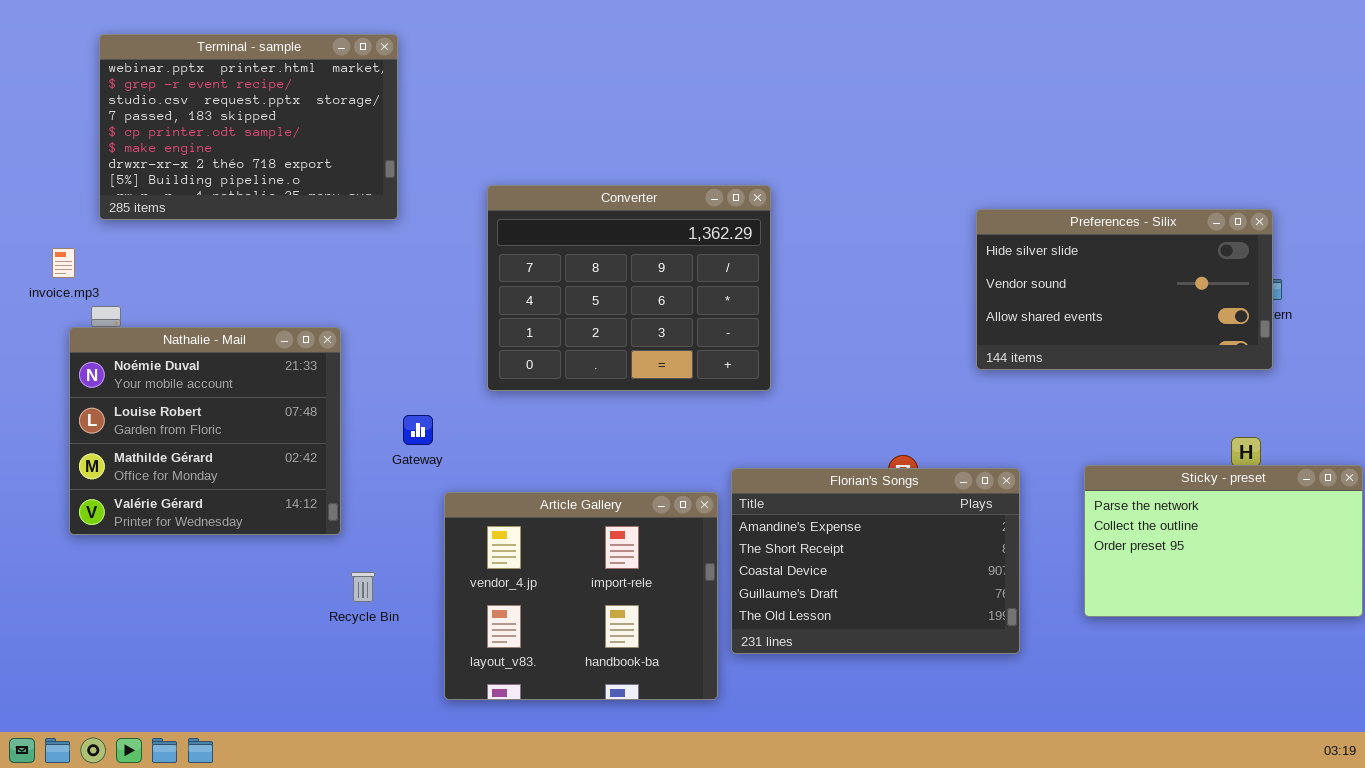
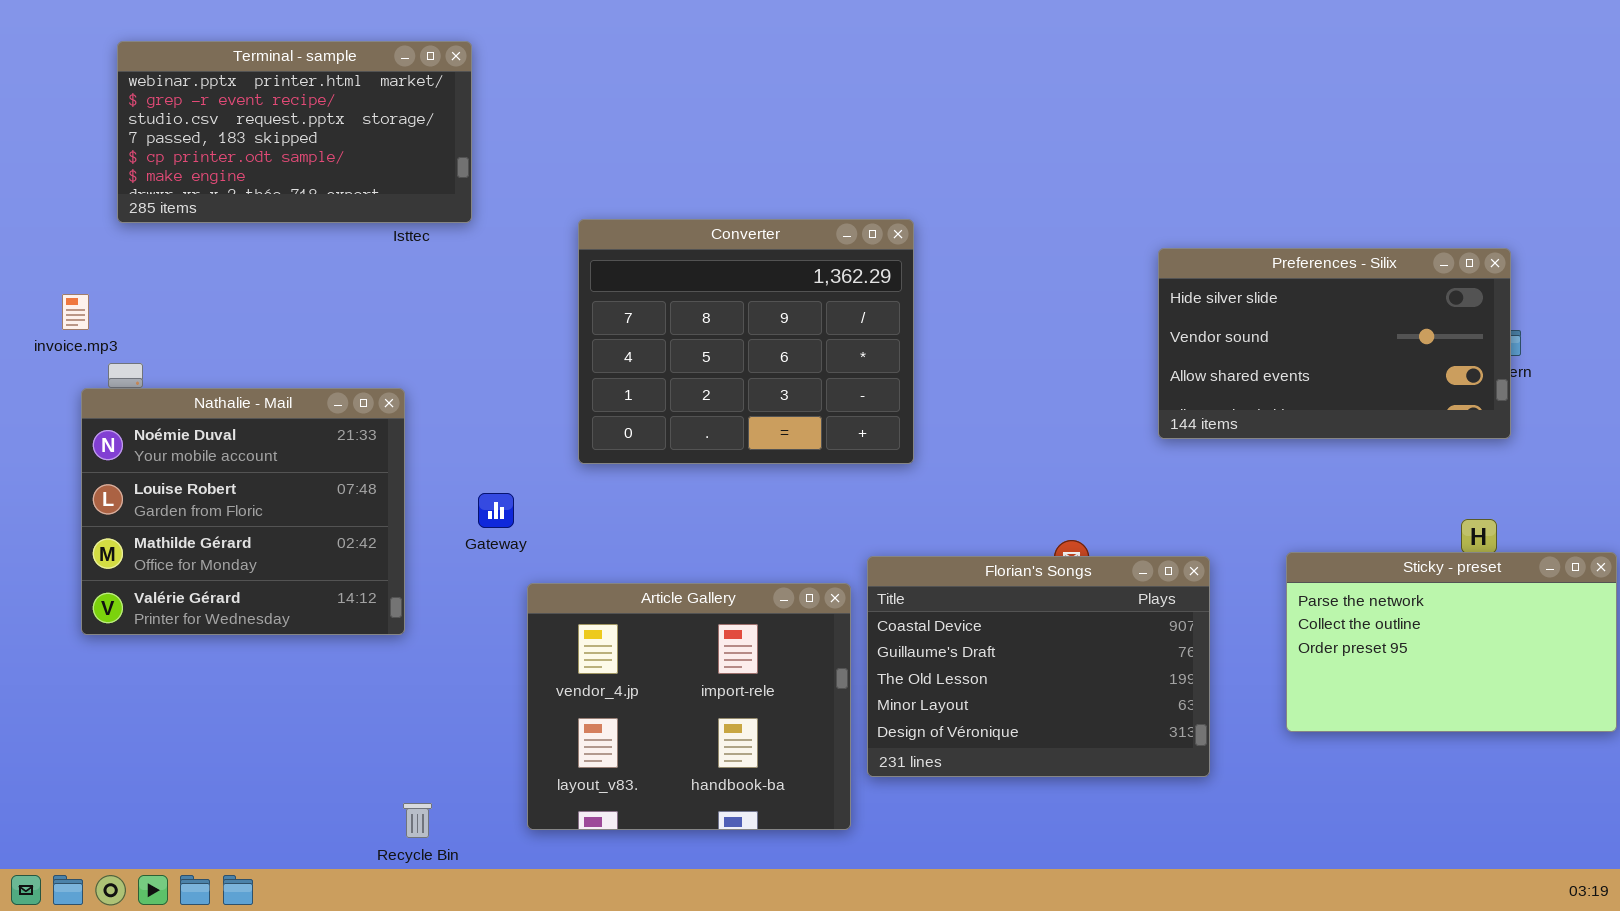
Terminal - sample: [99,34,398,220] -> [117,41,472,223], resized
Florian's Songs: [731,468,1020,654] -> [867,556,1210,777], scrolled down 2 rows
Recycle Bin: [351,572,375,602] -> [403,803,432,838], moved

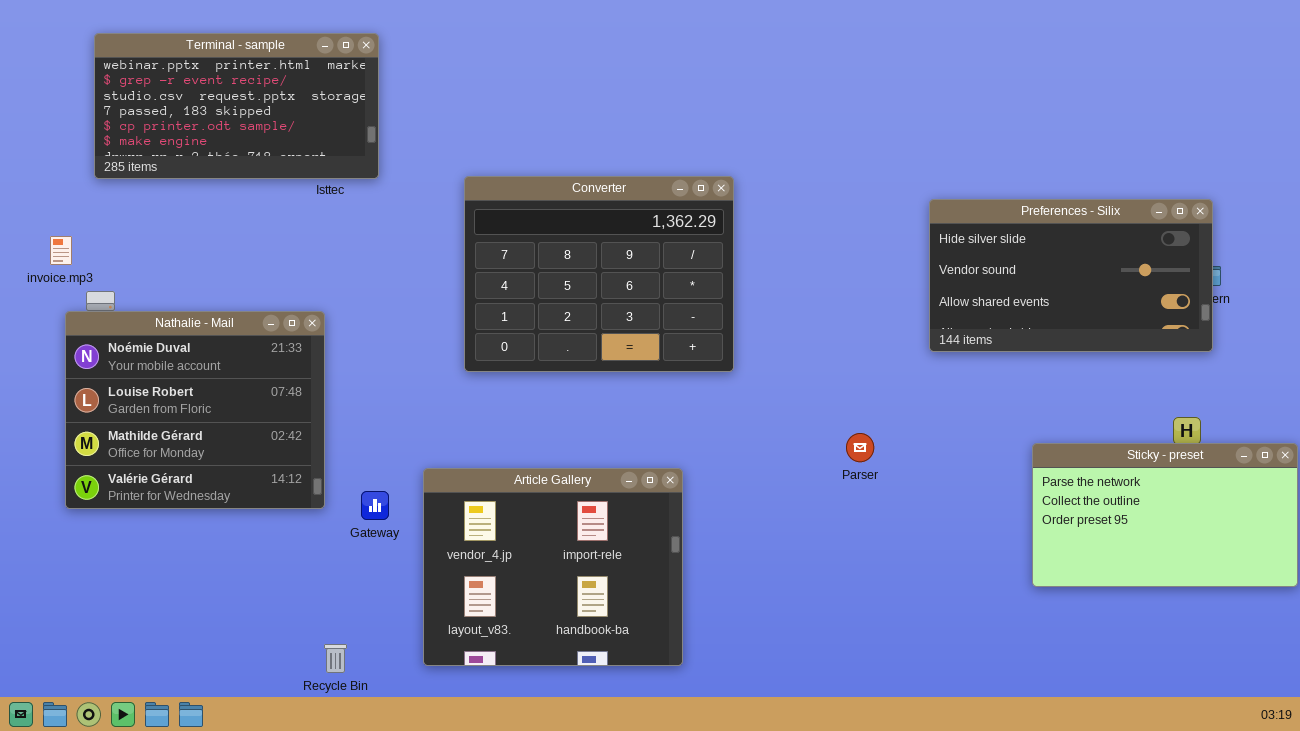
Gateway: [478,493,514,528] -> [361,491,389,520], moved
Florian's Songs: [867,556,1210,777] -> none, closed

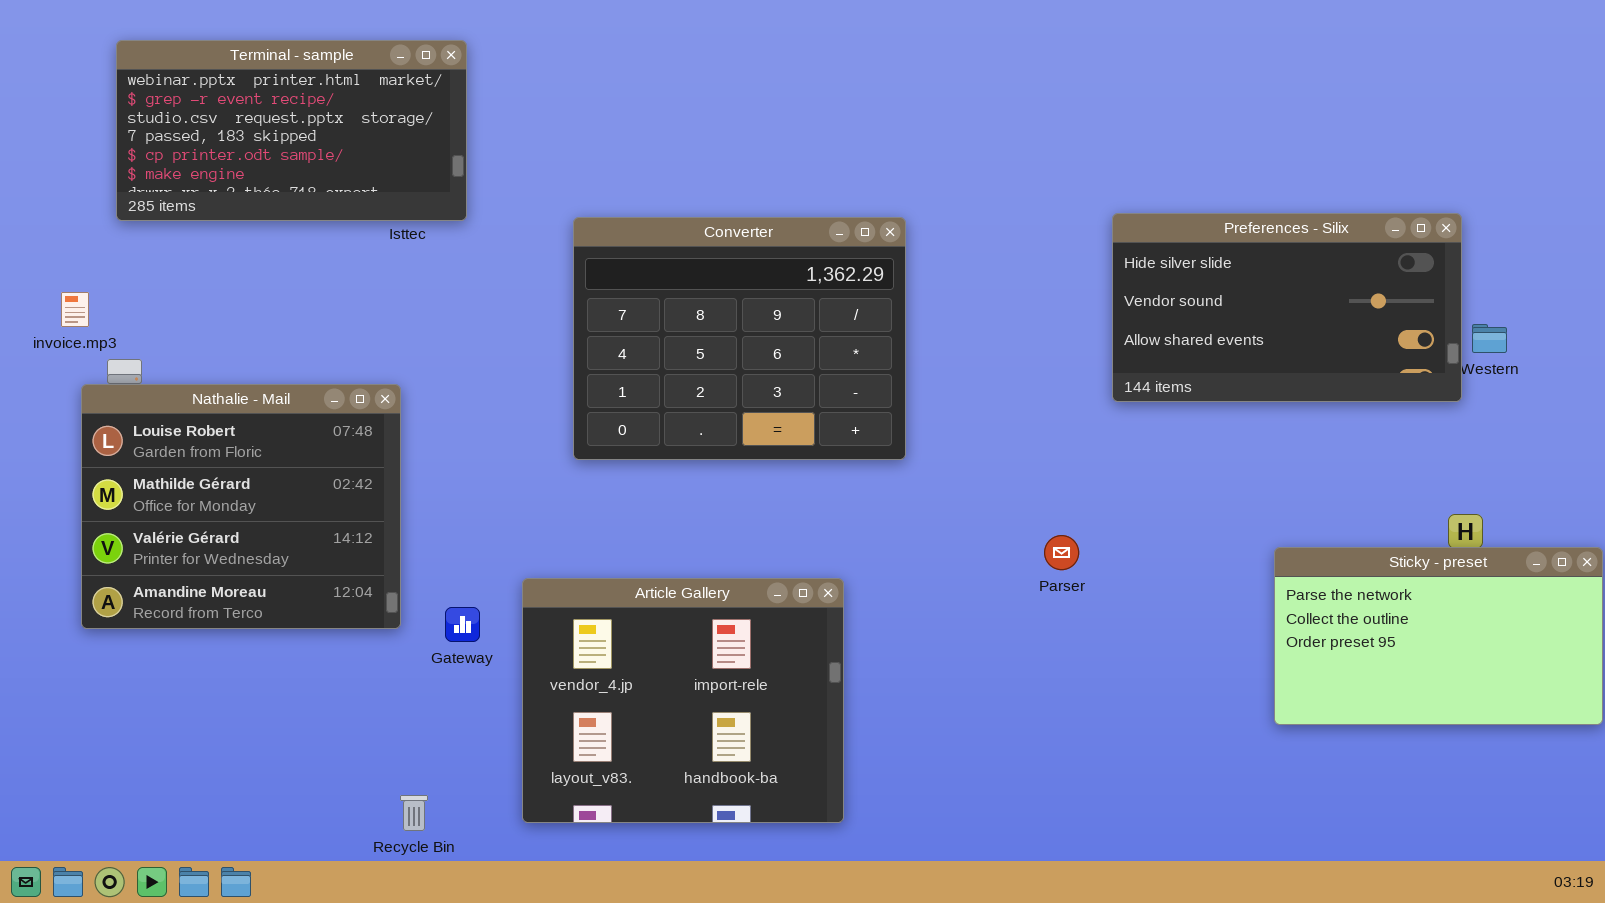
Preferences - Silix: [929,199,1213,352] -> [1112,213,1462,402], moved
Nathalie - Mail: [65,311,325,509] -> [81,384,401,629], scrolled down 1 row

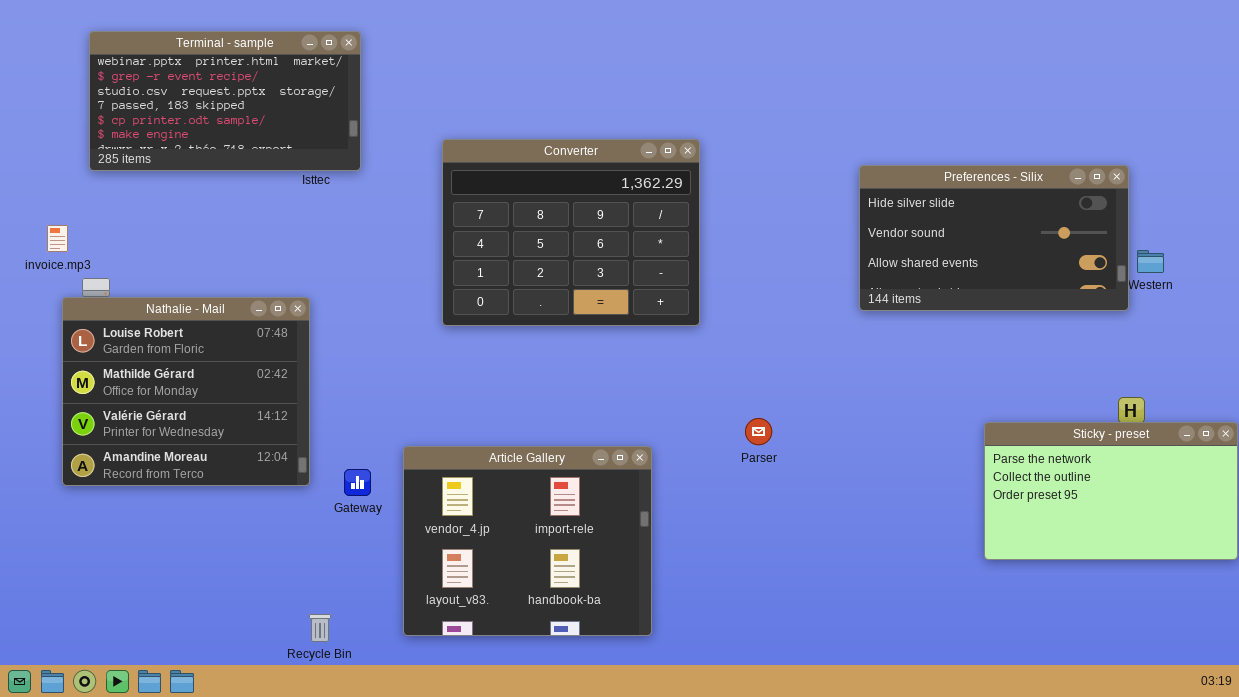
Converter: [573,217,906,460] -> [442,139,700,326], moved
Parser: [1044,535,1079,570] -> [745,418,772,445], moved

